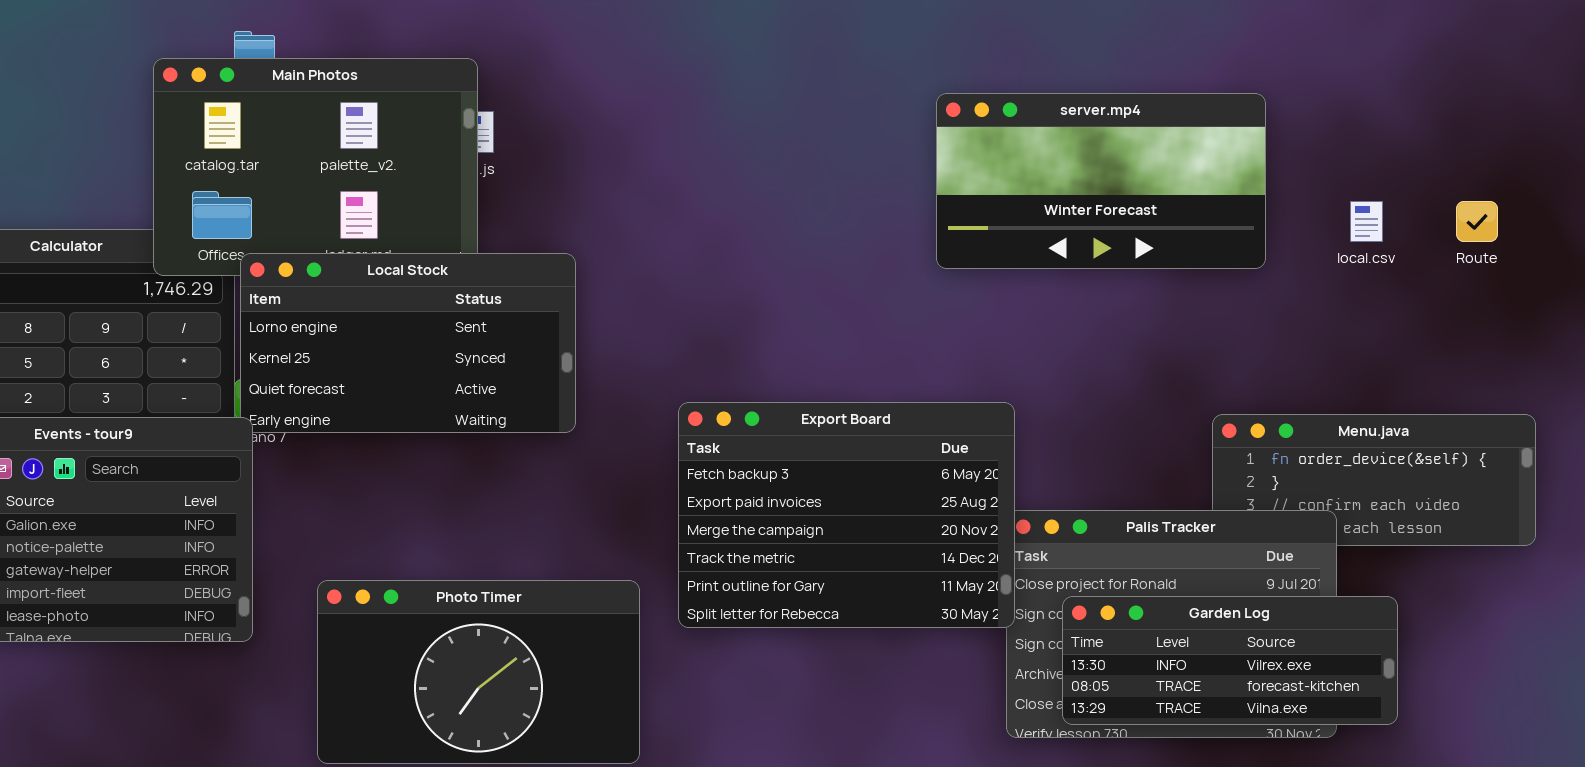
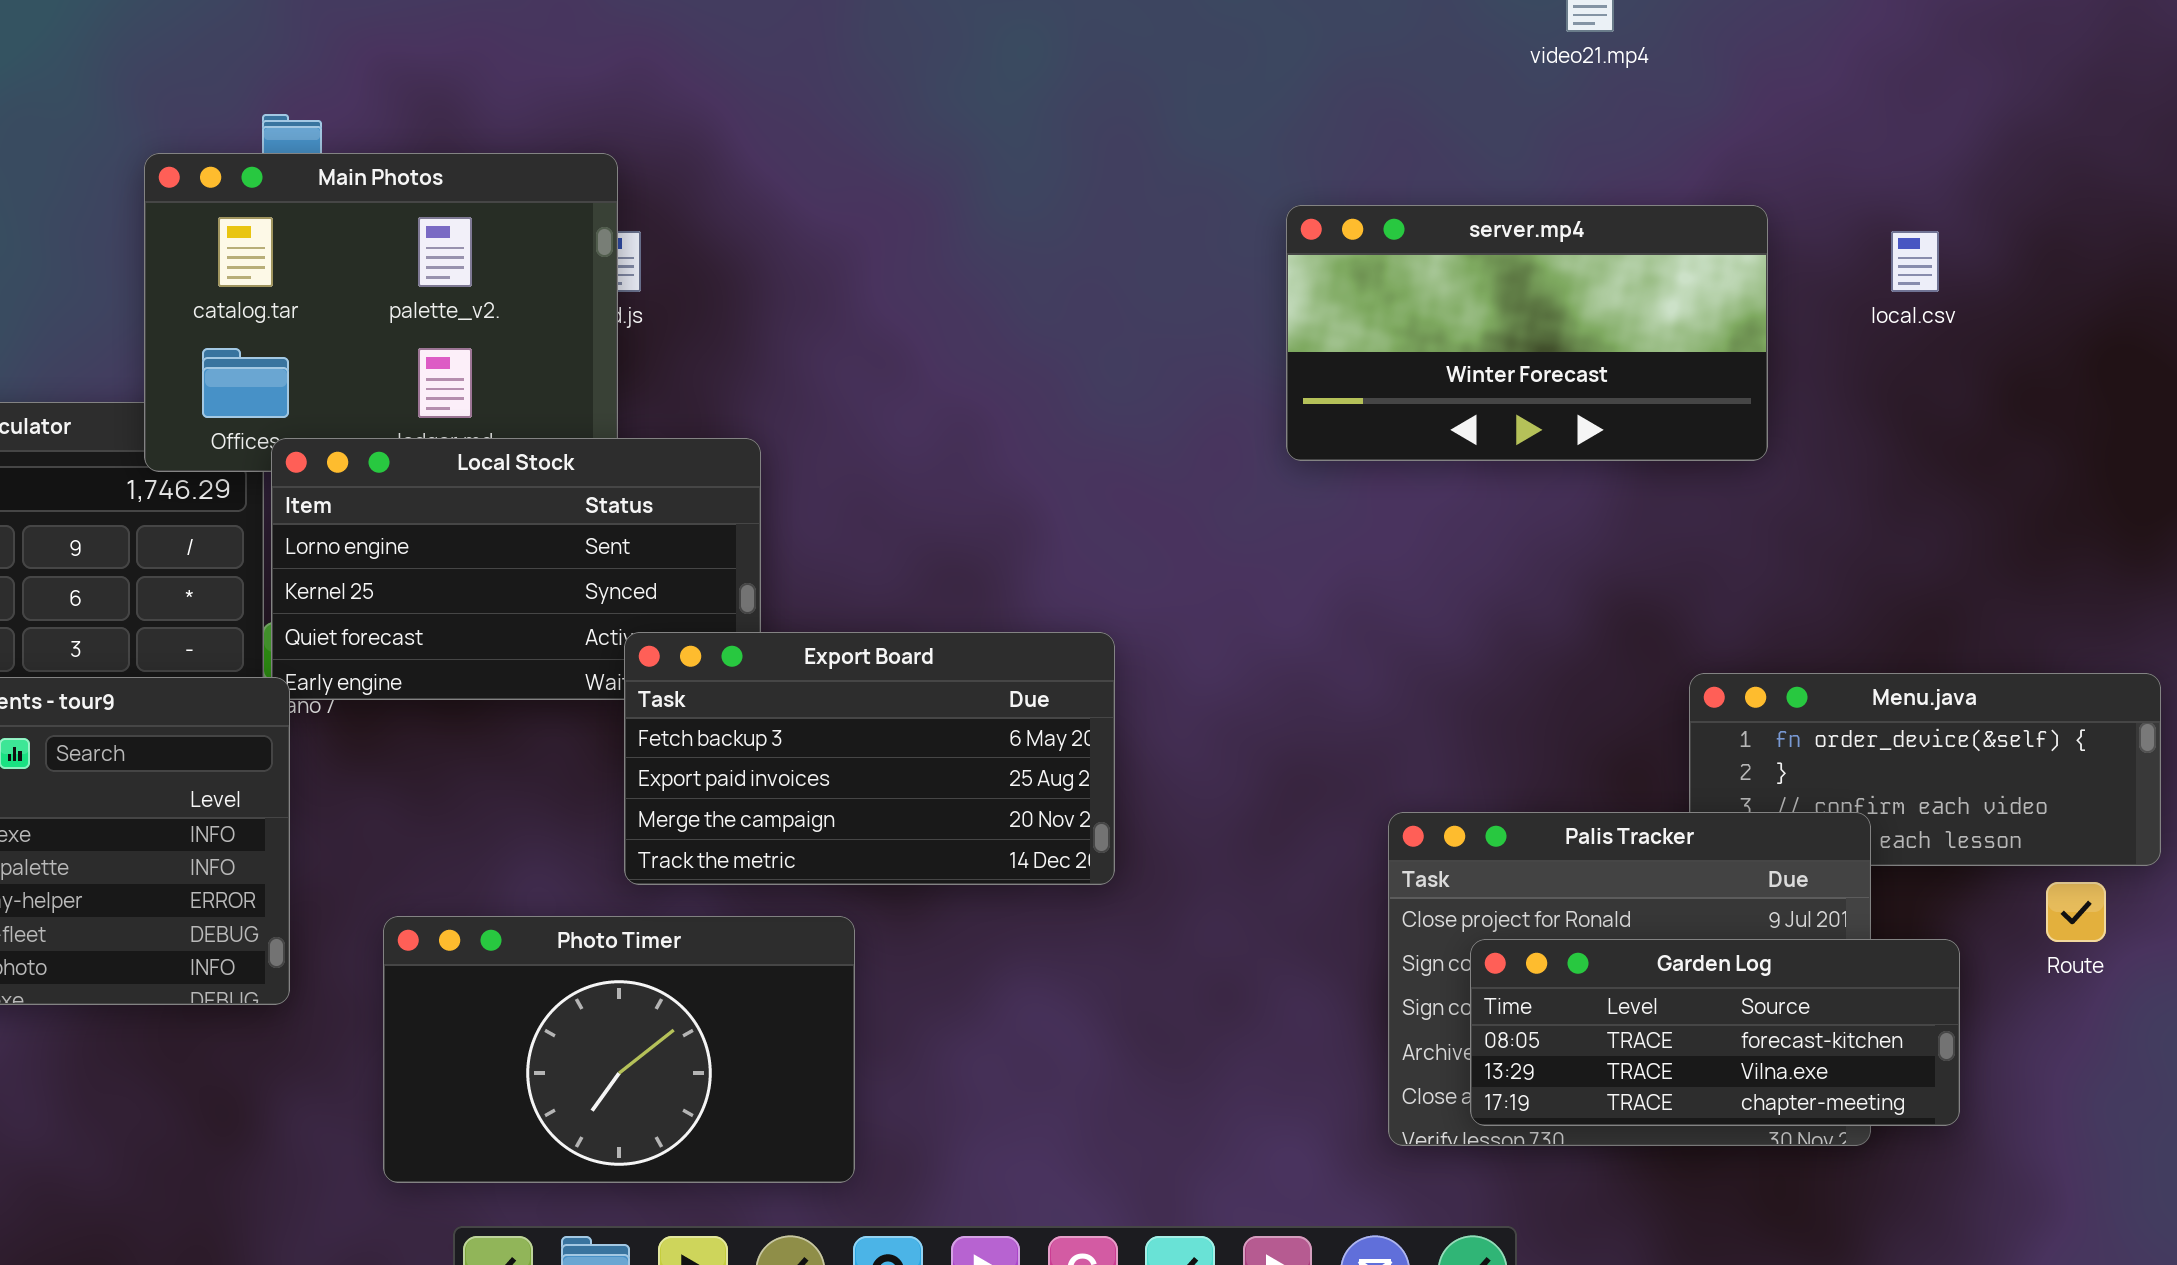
local.csv: [1350,201,1383,242] -> [1891,231,1939,292], moved
Route: [1456,201,1498,242] -> [2046,882,2106,942], moved
Export Board: [678,402,1015,628] -> [624,632,1115,885], moved, resized
Garden Log: [1062,596,1398,725] -> [1470,939,1960,1126], scrolled down 1 row

